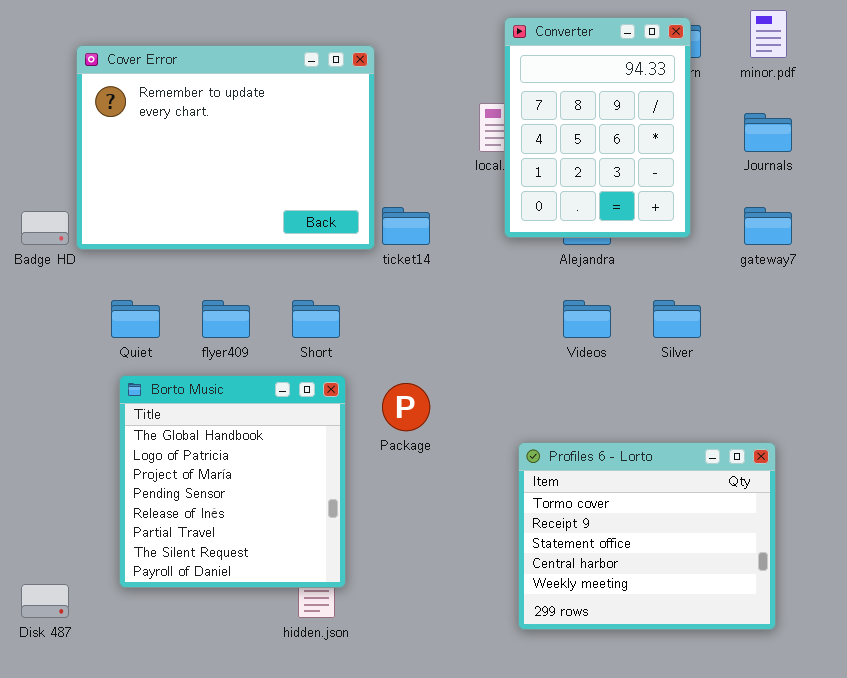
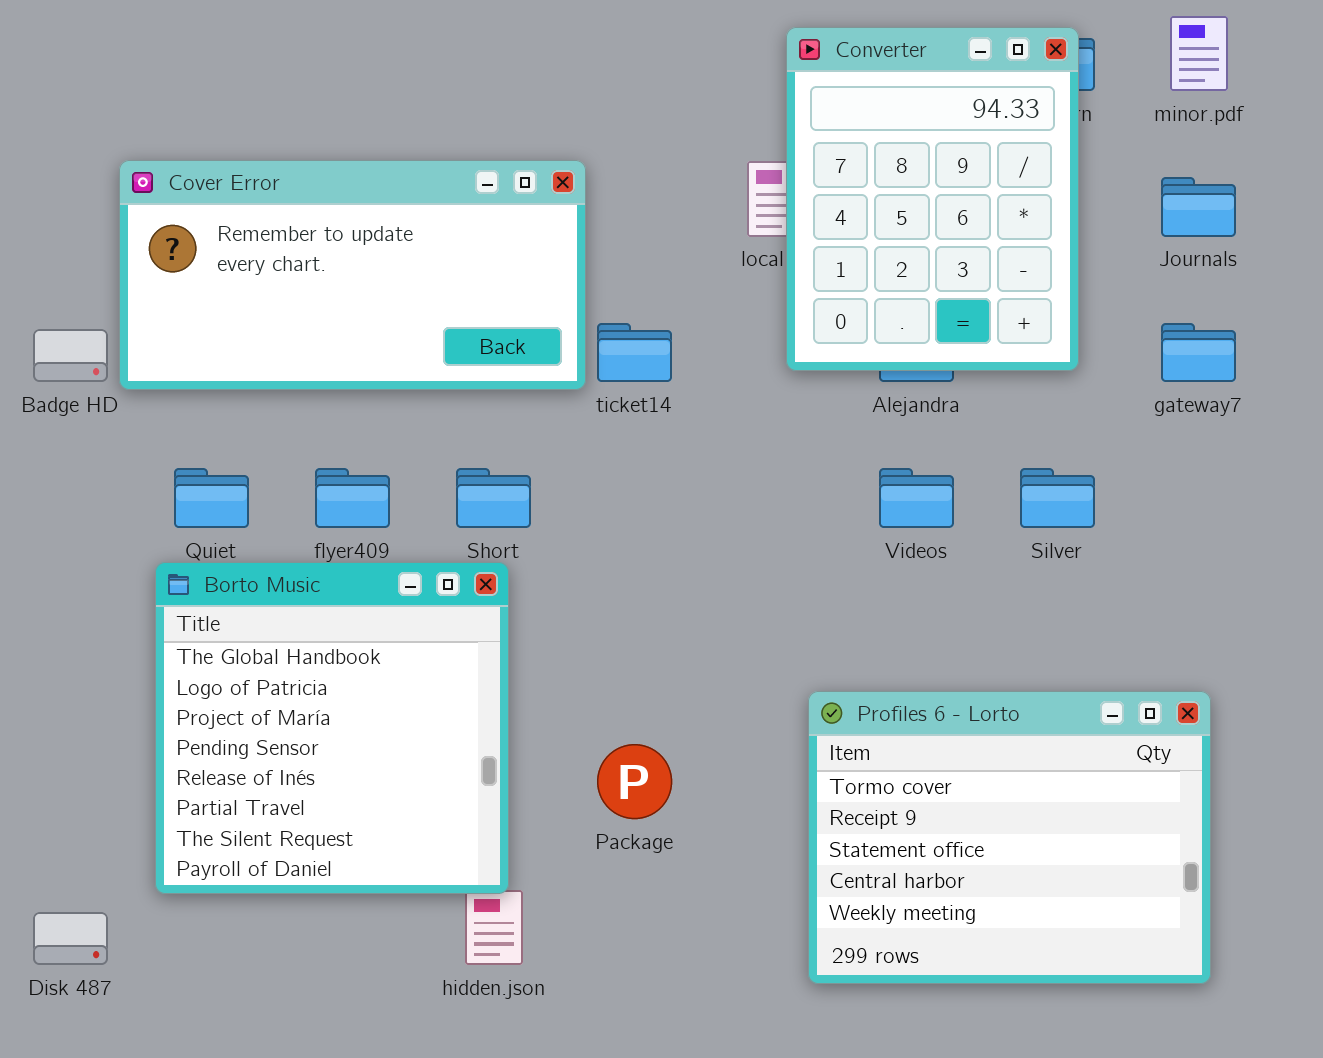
Cover Error: [76,45,375,250] -> [119,160,586,390], resized
Borto Music: [119,375,346,588] -> [155,562,509,894], moved
Package: [382,383,430,431] -> [597,744,672,819], moved

